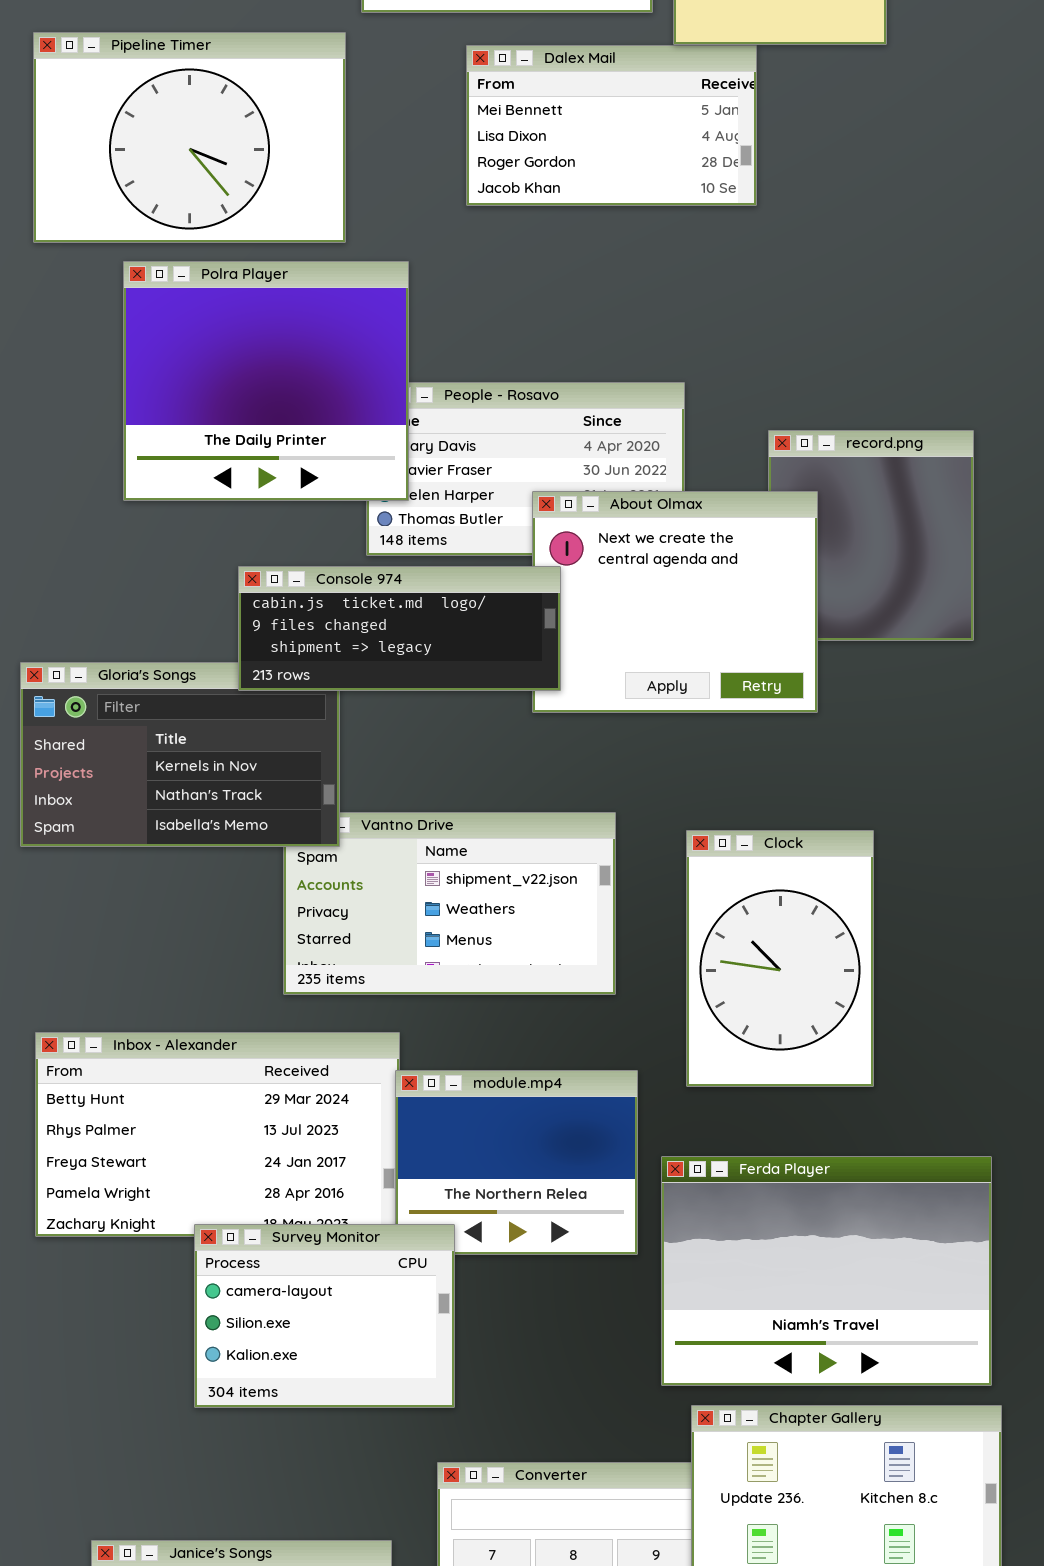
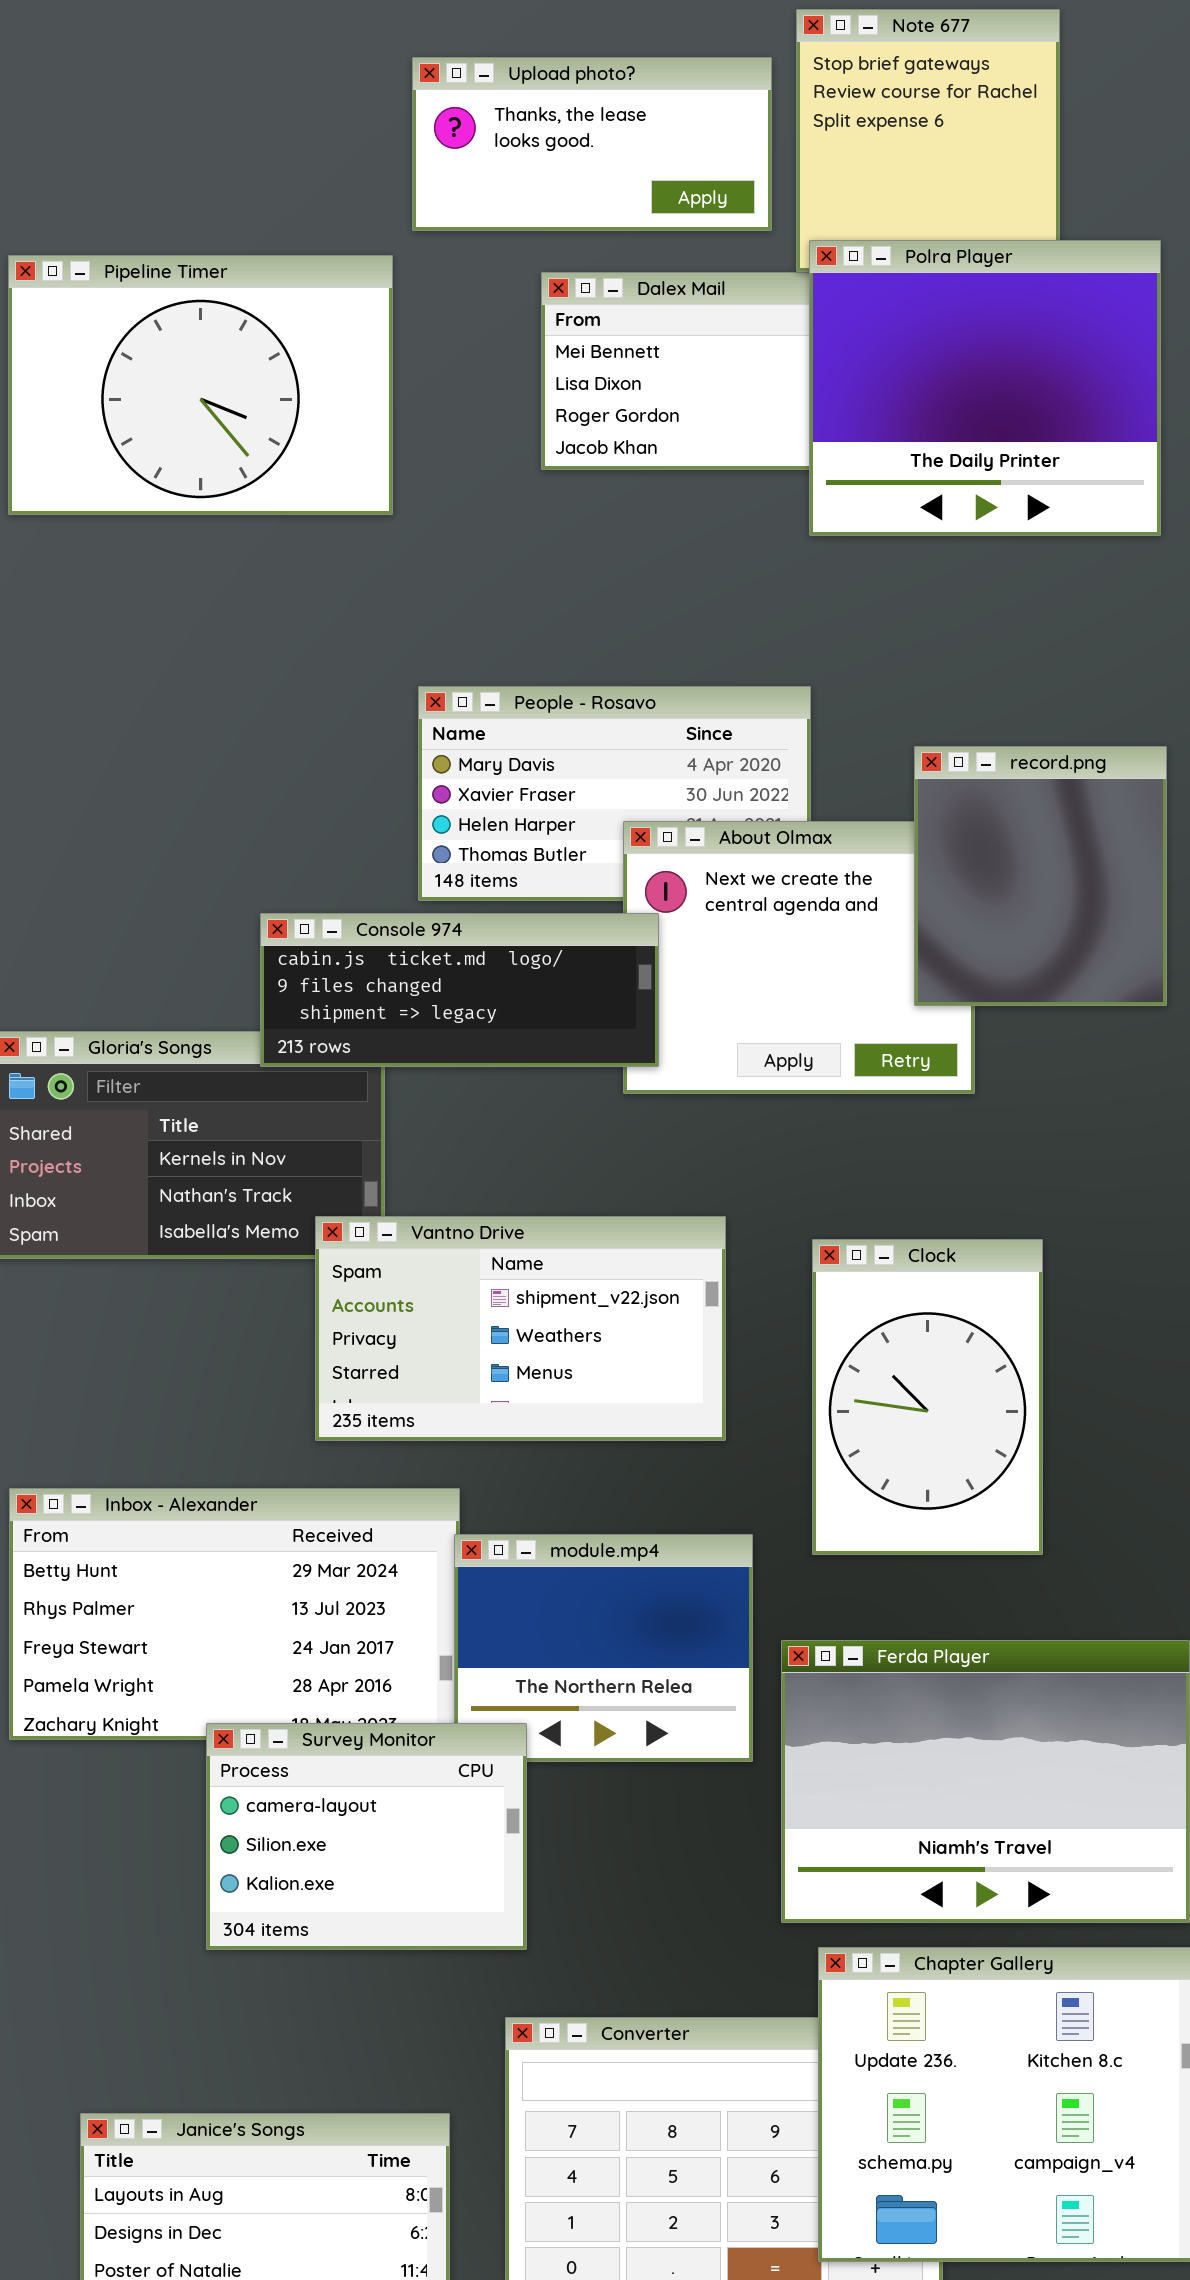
Polra Player: [123,261,409,501] -> [809,240,1161,536], moved
record.png: [768,430,974,641] -> [914,746,1167,1006], raised
Vantno Drive: [283,812,616,995] -> [315,1216,726,1441], raised

